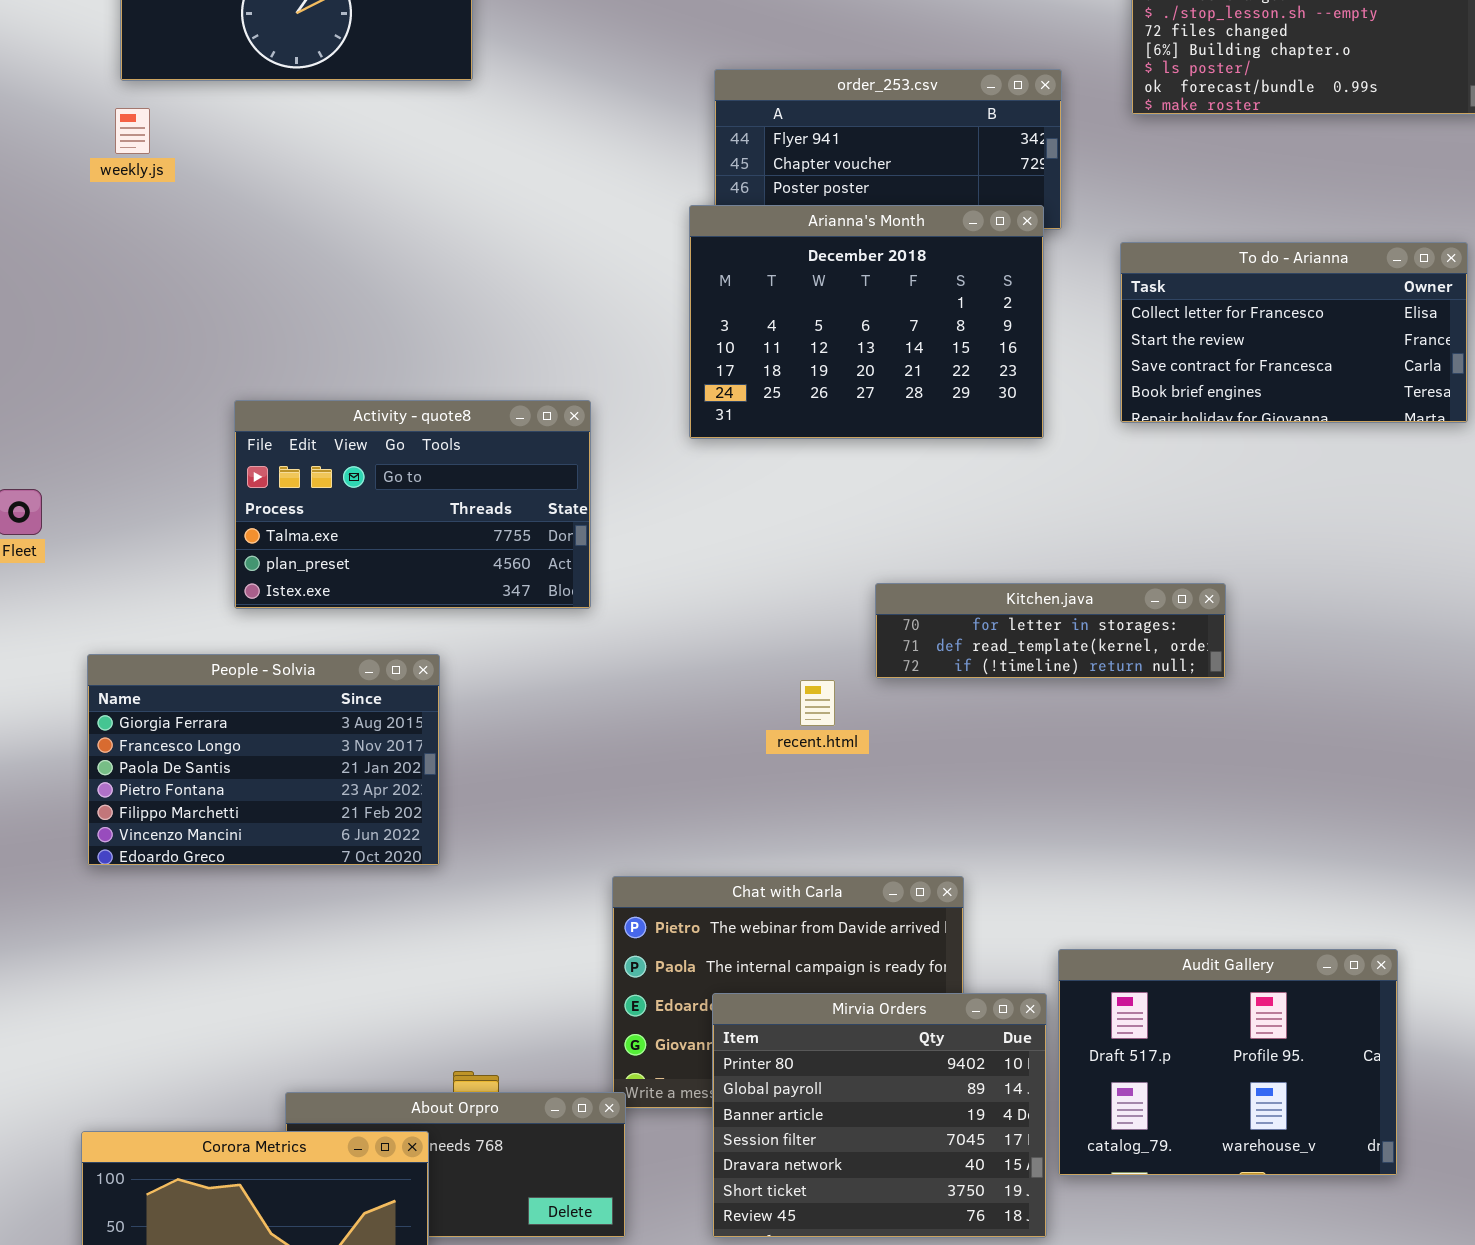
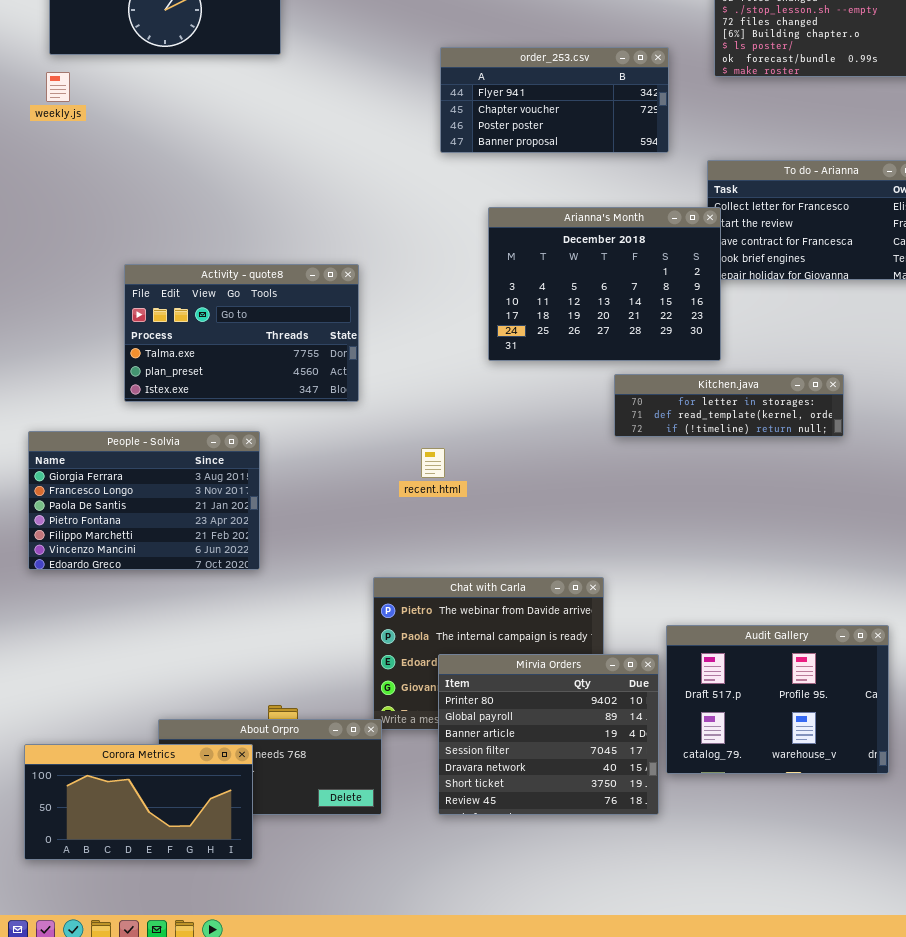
Arianna's Month: [689,205,1044,439] -> [488,207,721,361], moved
Kitchen.java: [875,583,1226,679] -> [614,374,844,437], moved
recent.html: [800,680,835,726] -> [421,448,445,478], moved

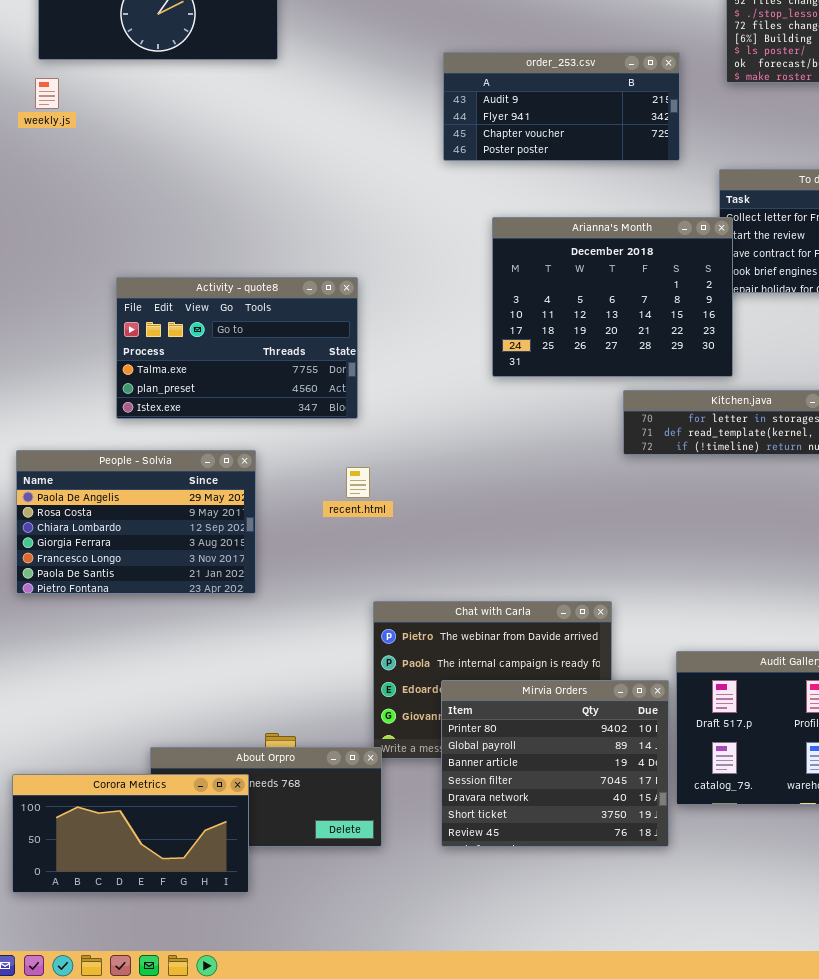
order_253.csv: [440,47,669,153] -> [443,52,680,161], scrolled up 1 row
People - Solvia: [28,431,260,570] -> [16,450,256,594], scrolled up 3 rows
recent.html: [421,448,445,478] -> [346,467,370,498], moved

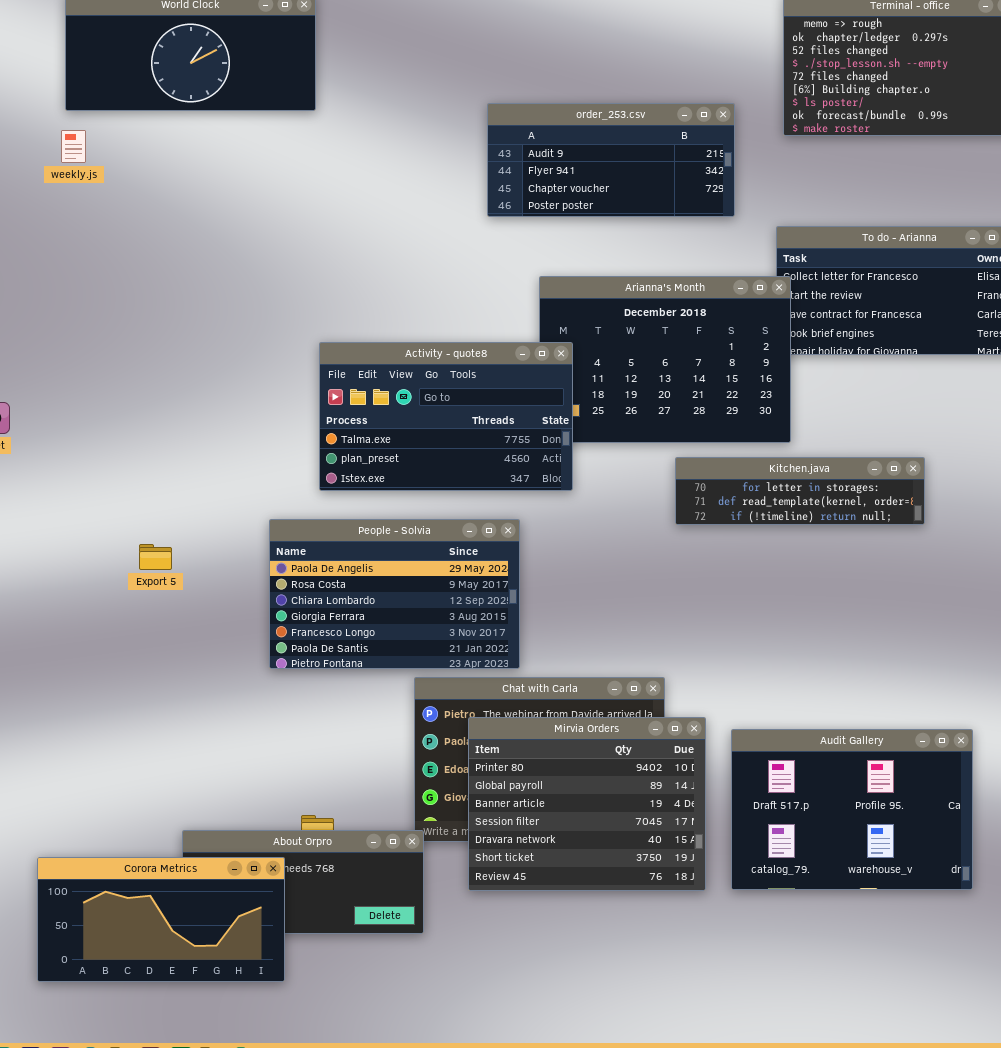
Activity - quote8: [116,277,358,419] -> [319,342,573,491], moved
People - Solvia: [16,450,256,594] -> [269,519,520,669], moved
Mirvia Orders: [441,680,669,847] -> [468,717,706,891], moved

